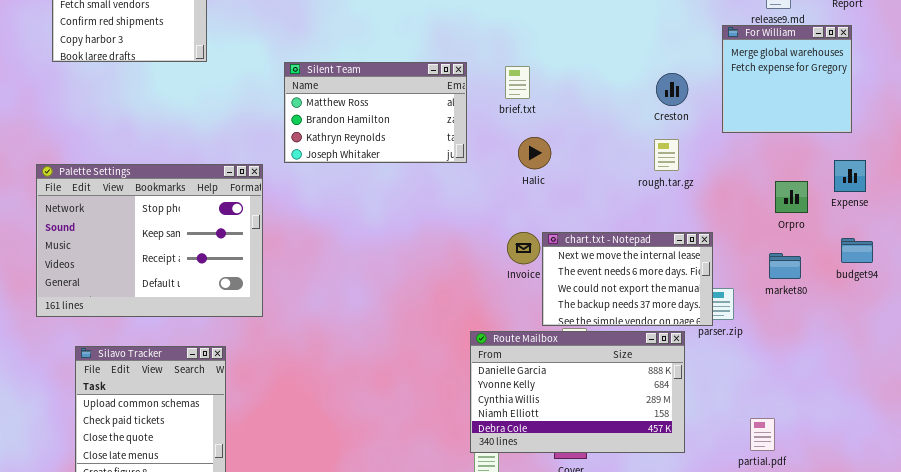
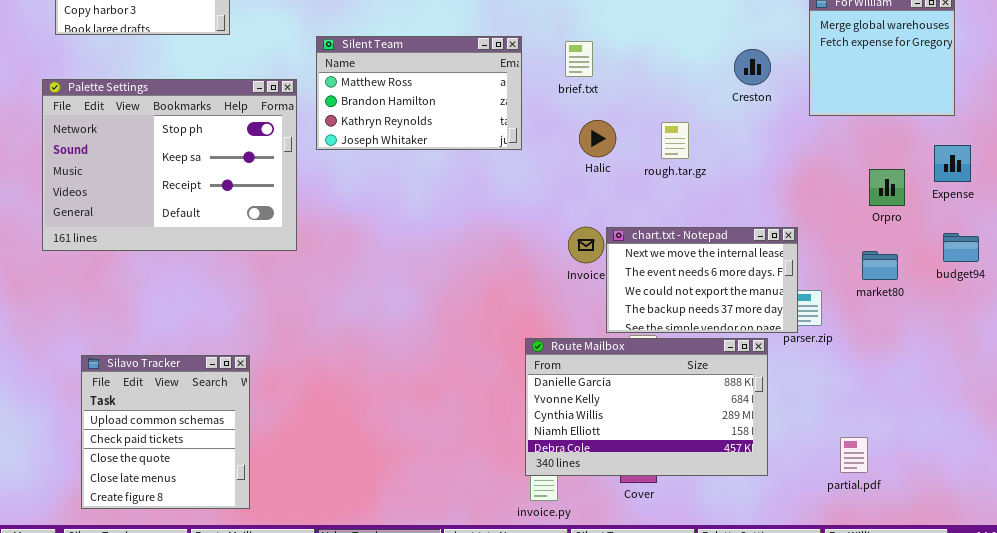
rough.tar.gz: [654,139,679,171] -> [661,122,689,159], moved
Palette Settings: [36,164,263,317] -> [42,79,297,251], moved

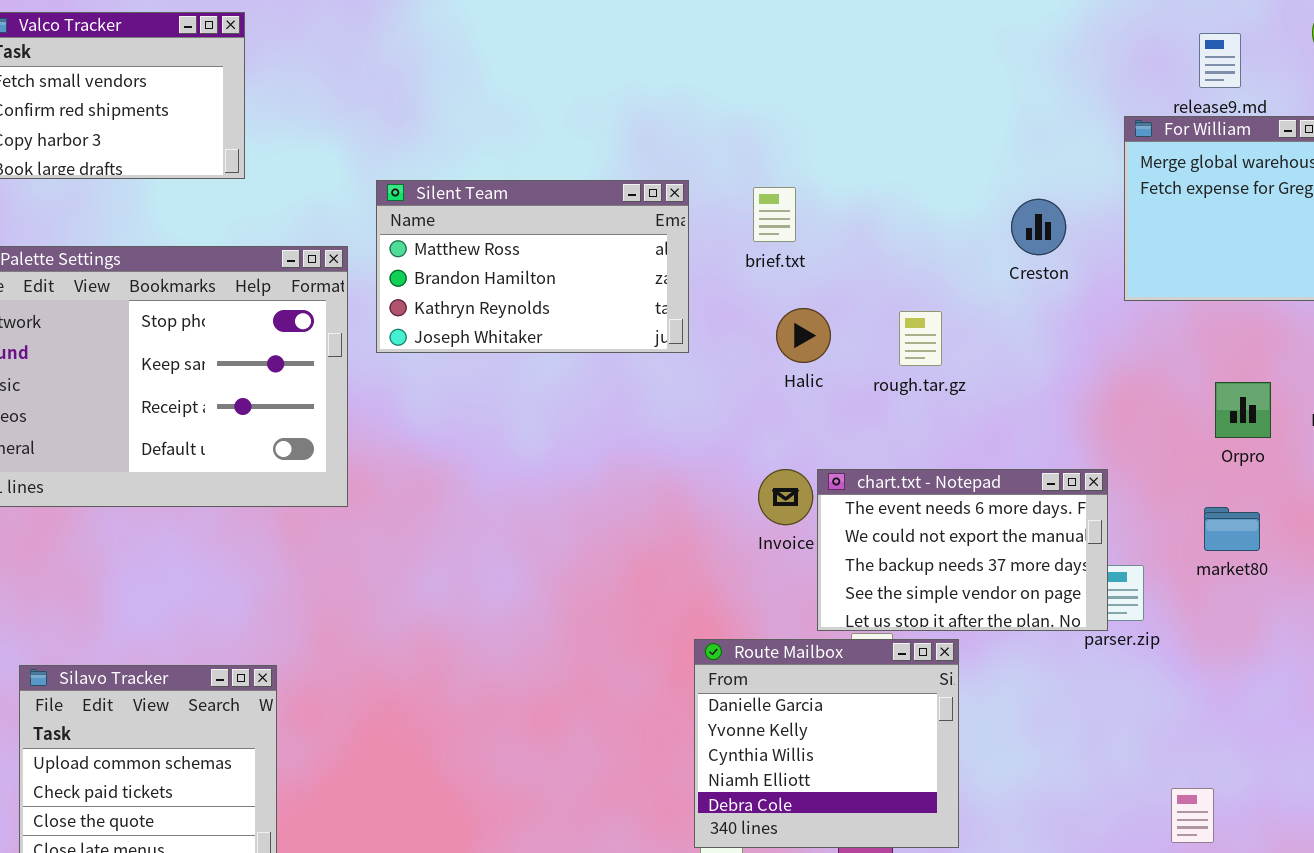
chart.txt - Notepad: [606,227,798,333] -> [817,469,1108,631], scrolled down 1 row
Route Mailbox: [525,338,768,476] -> [694,639,959,848], resized

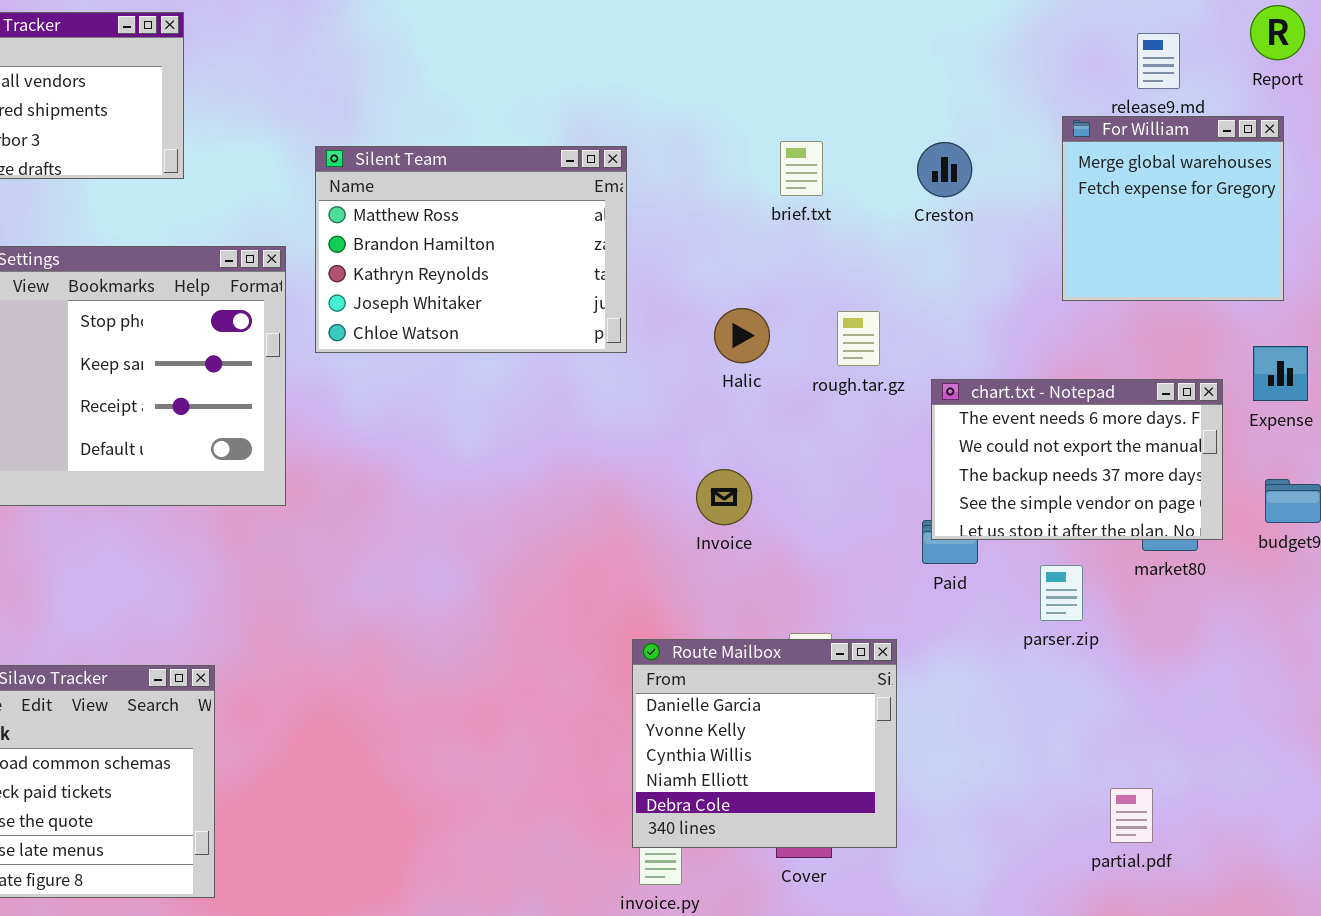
Silent Team: [376,180,689,353] -> [315,146,627,353], resized
brief.txt: [753,187,796,242] -> [780,141,823,196], moved
Creston: [1011,199,1066,255] -> [917,142,972,197], moved
chart.txt - Notepad: [817,469,1108,631] -> [931,379,1223,540], moved

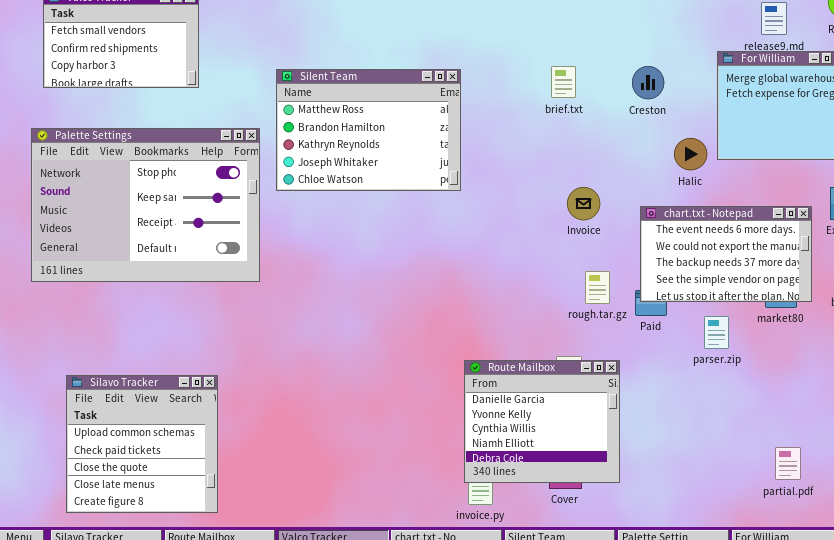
Halic: [714,308,770,363] -> [674,138,707,170], moved
rough.tar.gz: [837,311,880,366] -> [585,271,610,304], moved
Invoice: [696,469,752,525] -> [567,187,600,220], moved
partial.pdf: [1110,788,1153,843] -> [775,447,801,480], moved

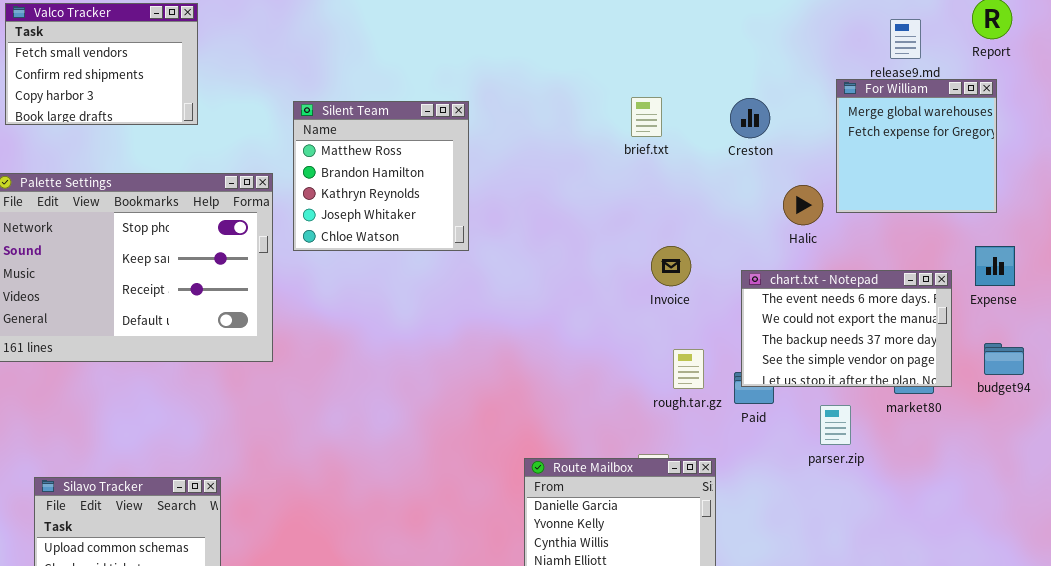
Silent Team: [276,69,461,191] -> [293,101,469,251], resized

